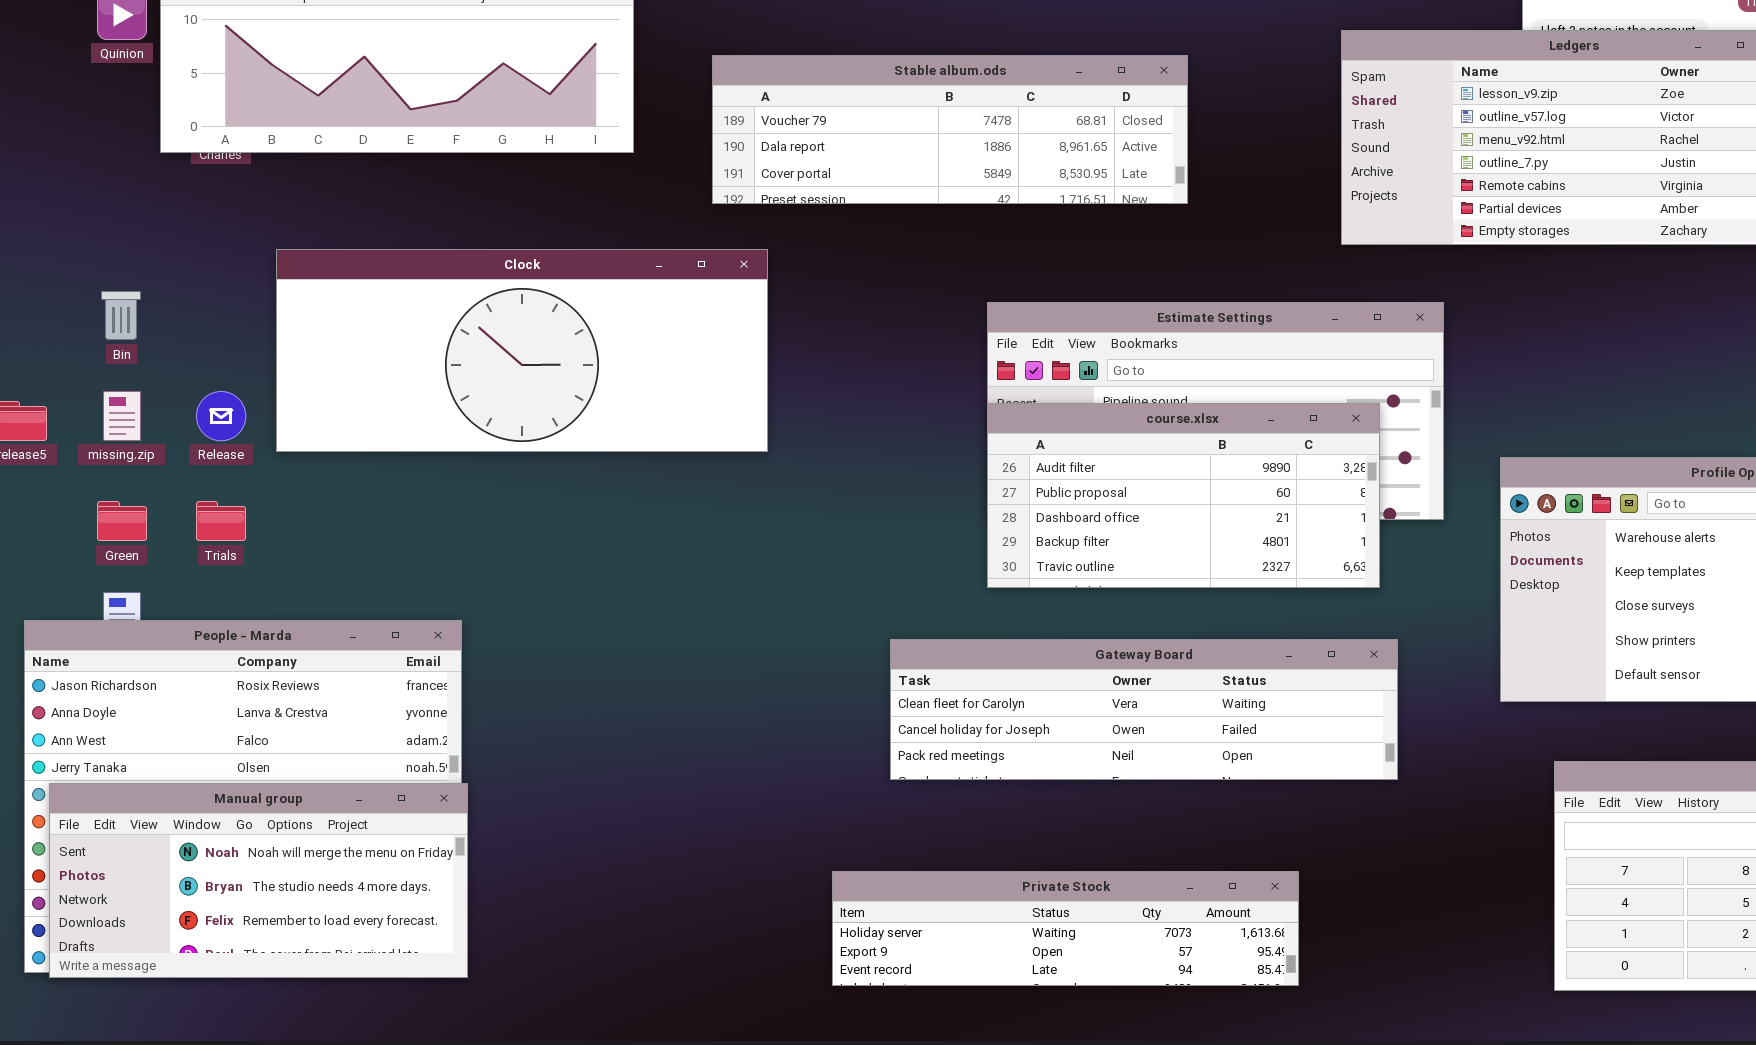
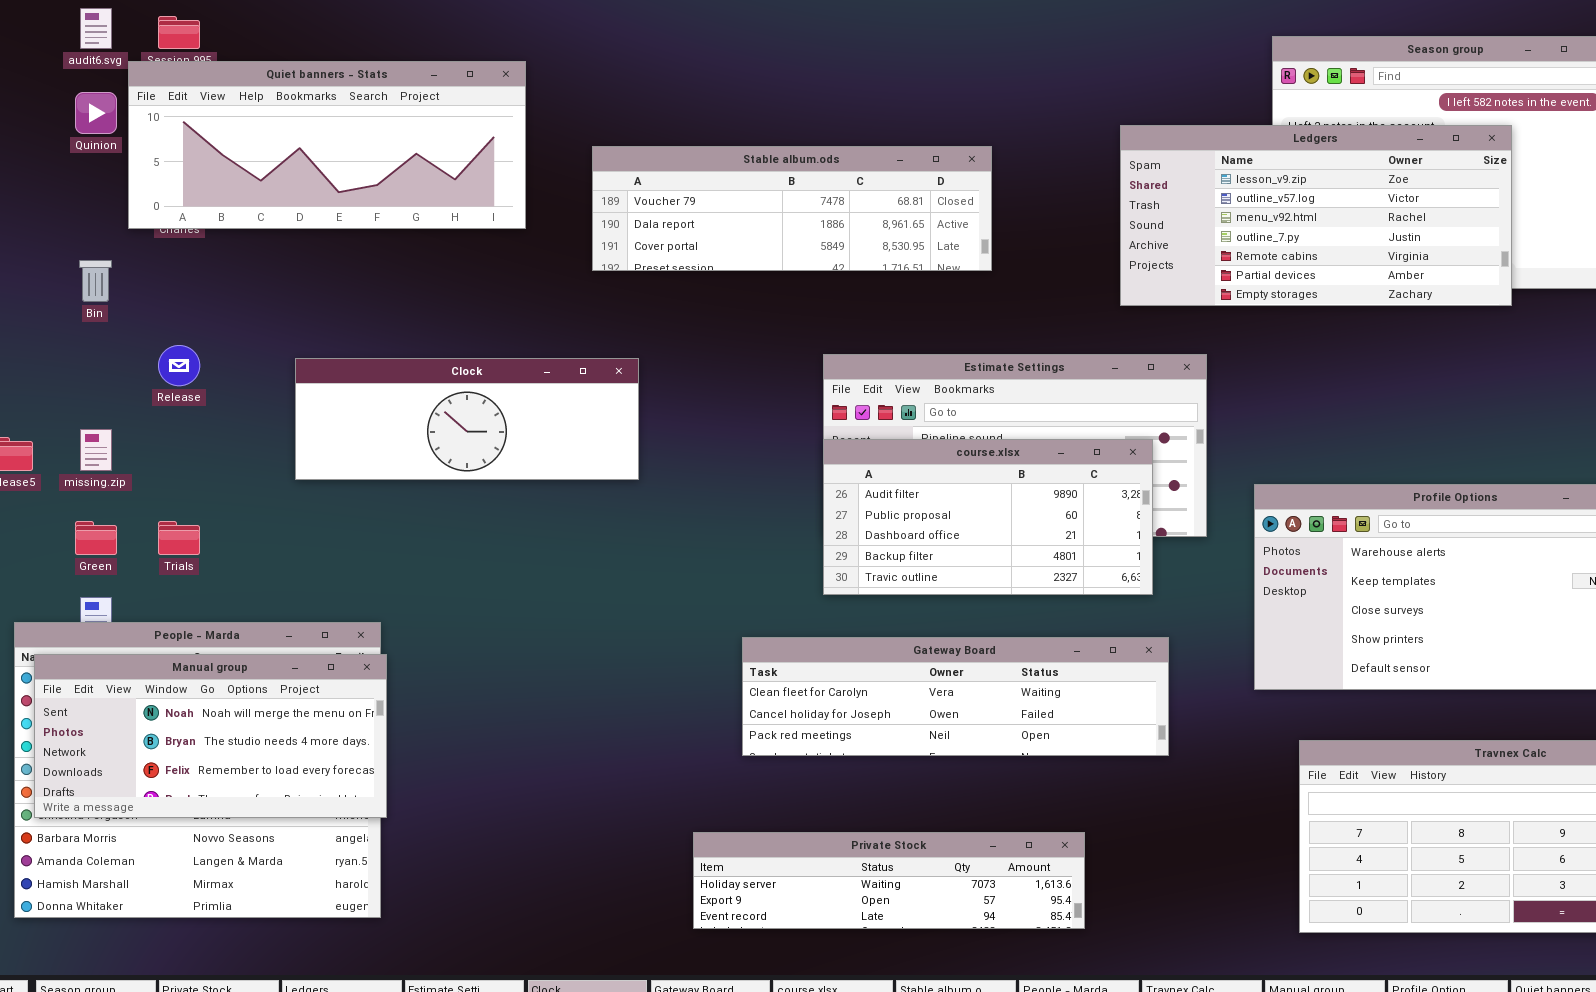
Clock: [276,249,768,452] -> [295,358,639,480], resized
Bin: [101,291,141,340] -> [79,260,112,302], moved
Release: [196,391,246,441] -> [158,345,200,386], moved
Manual group: [49,783,468,978] -> [34,654,387,818], moved

